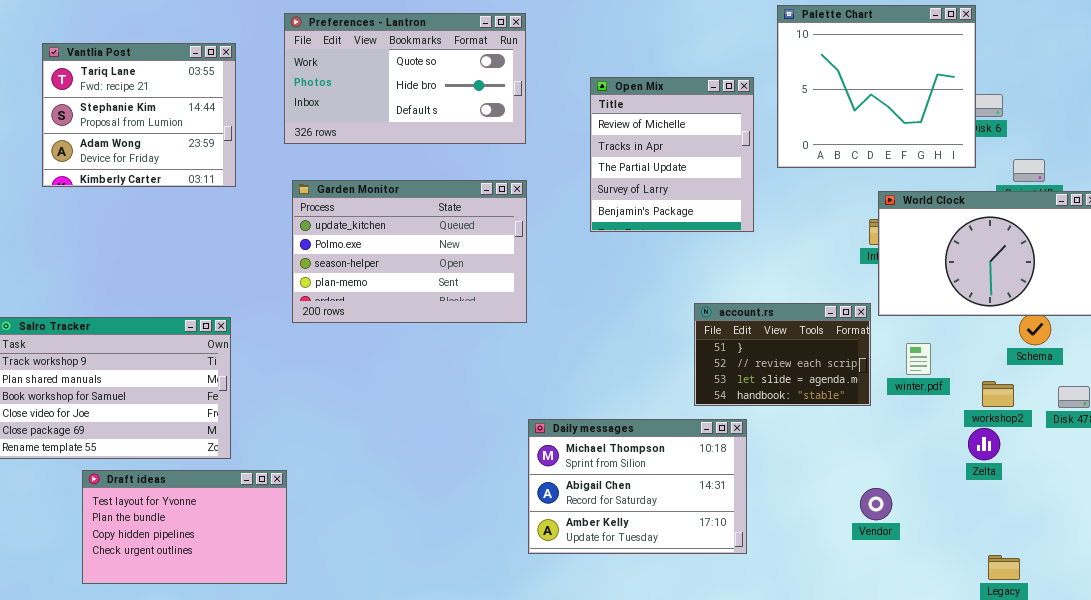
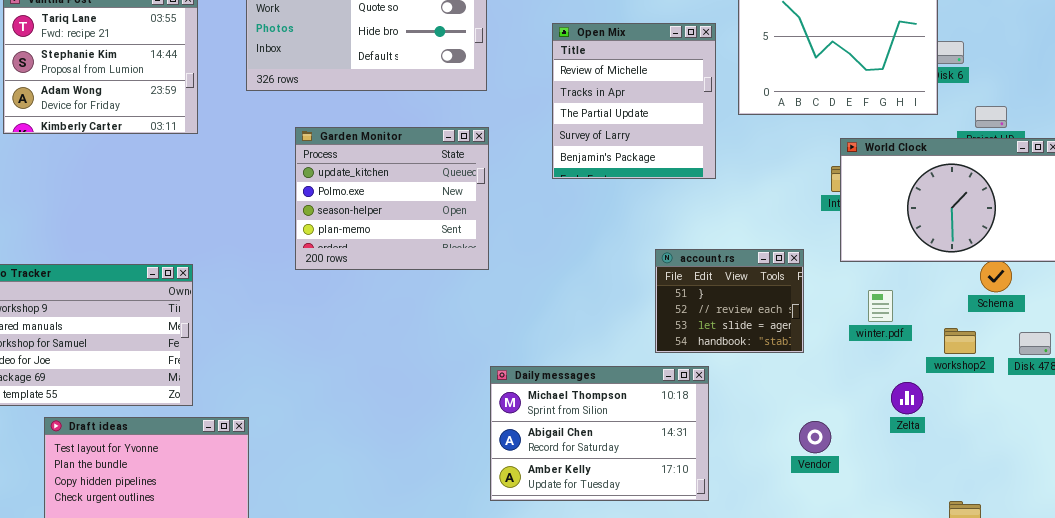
Garden Monitor: [292,180,527,323] -> [295,127,489,270], resized
account.rs: [694,303,871,406] -> [655,249,804,353], resized
Zelta: [968,428,1000,460] -> [891,382,923,414], moved
Vendor: [860,488,892,520] -> [799,421,831,453], moved

